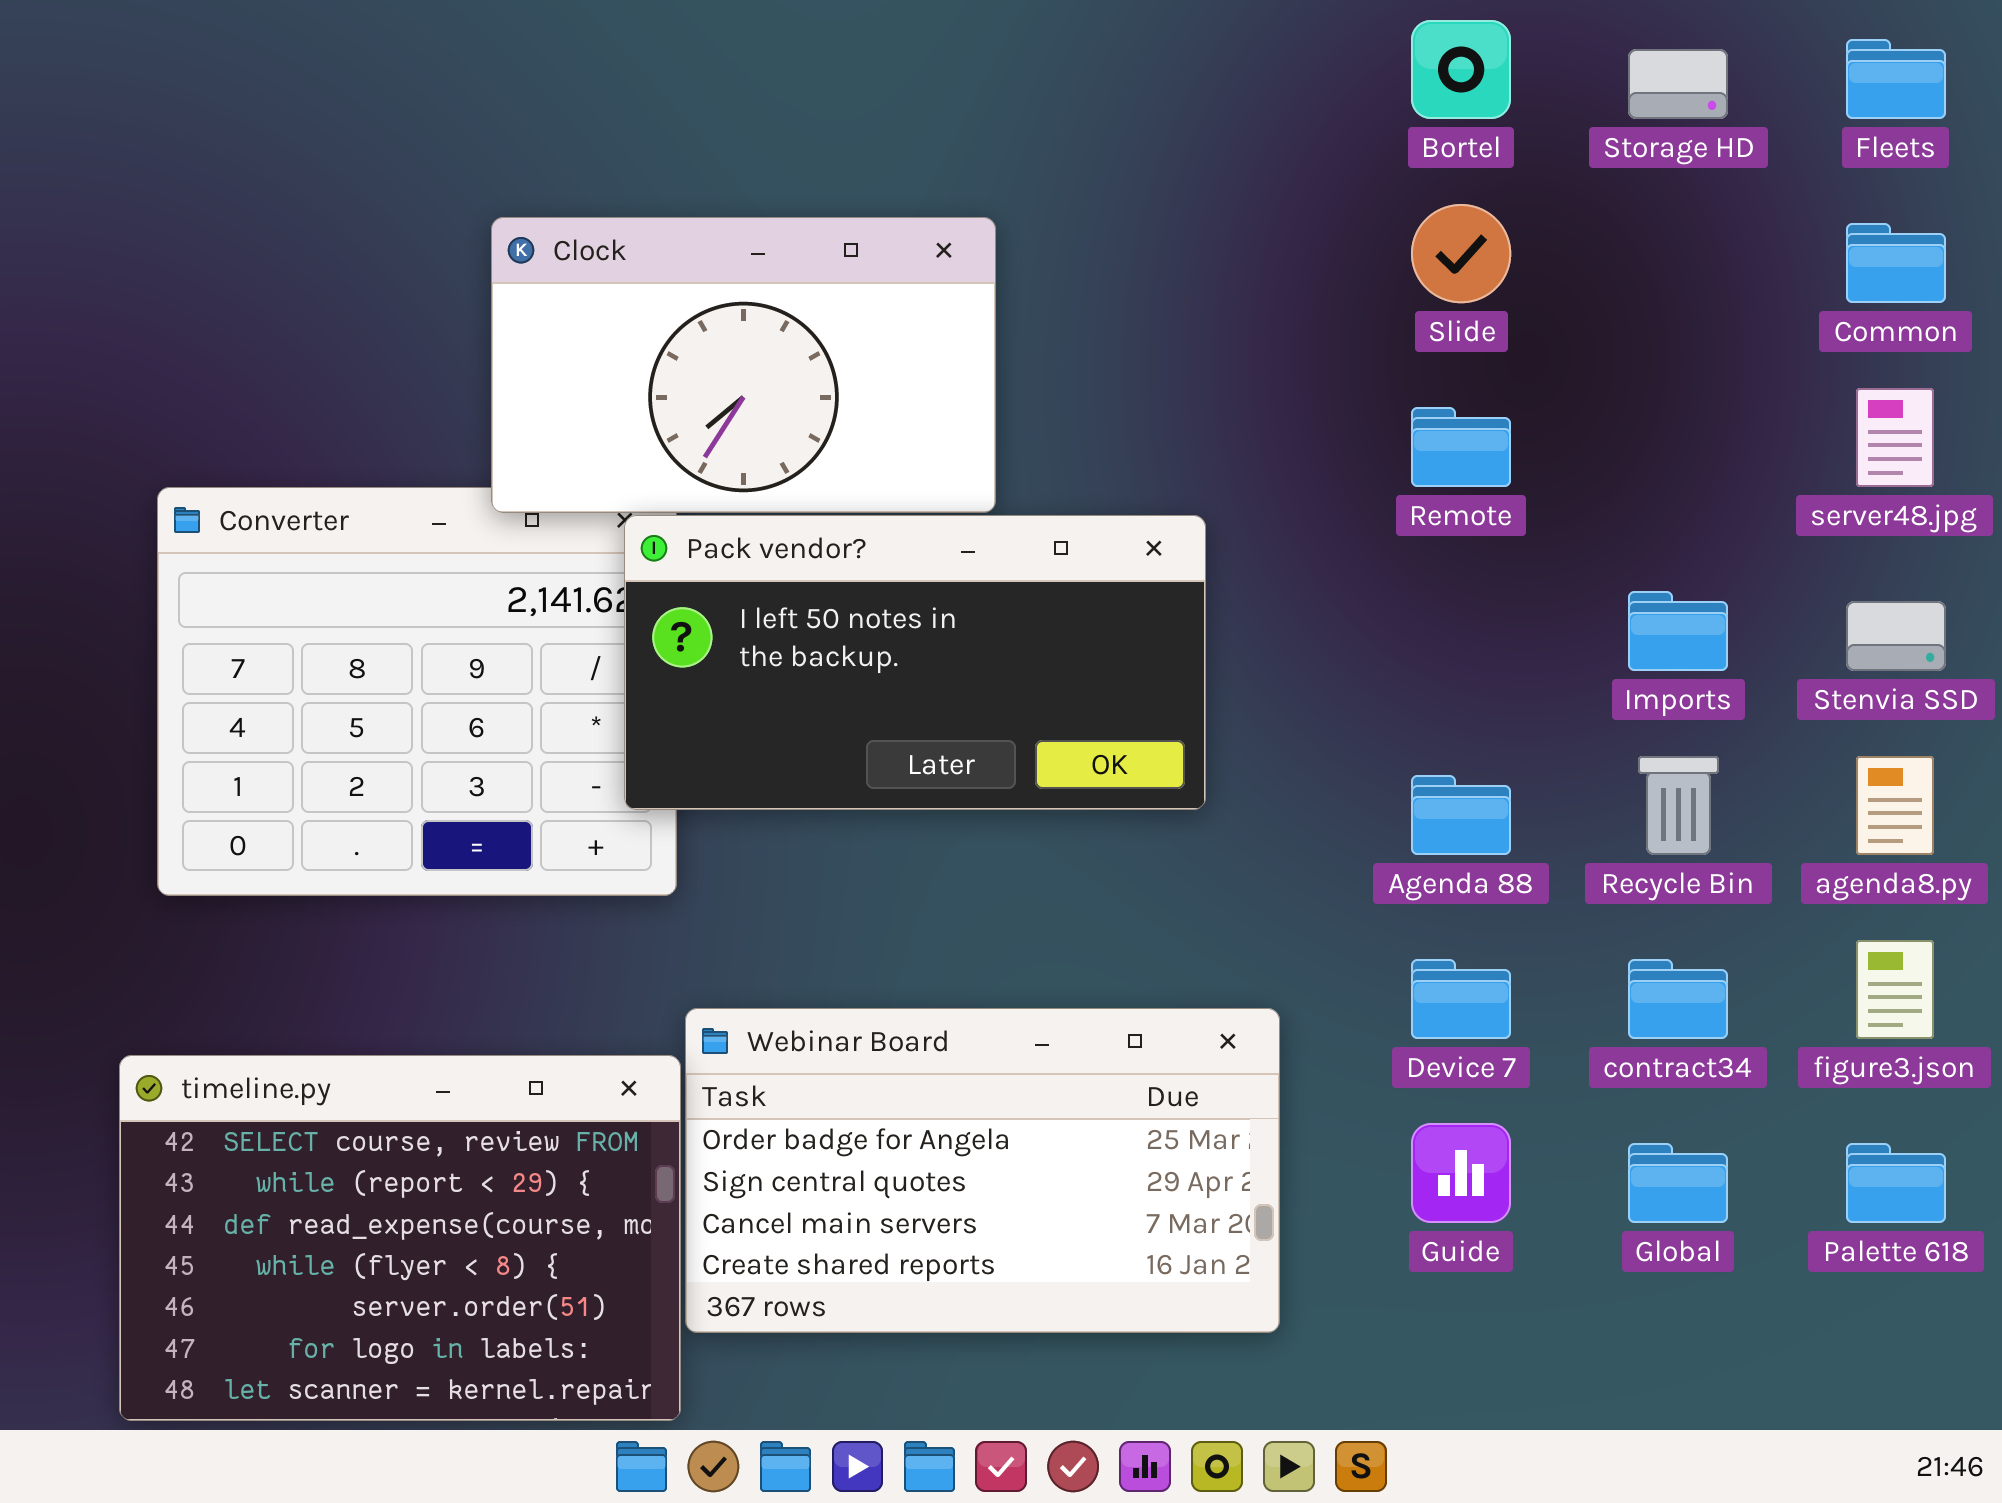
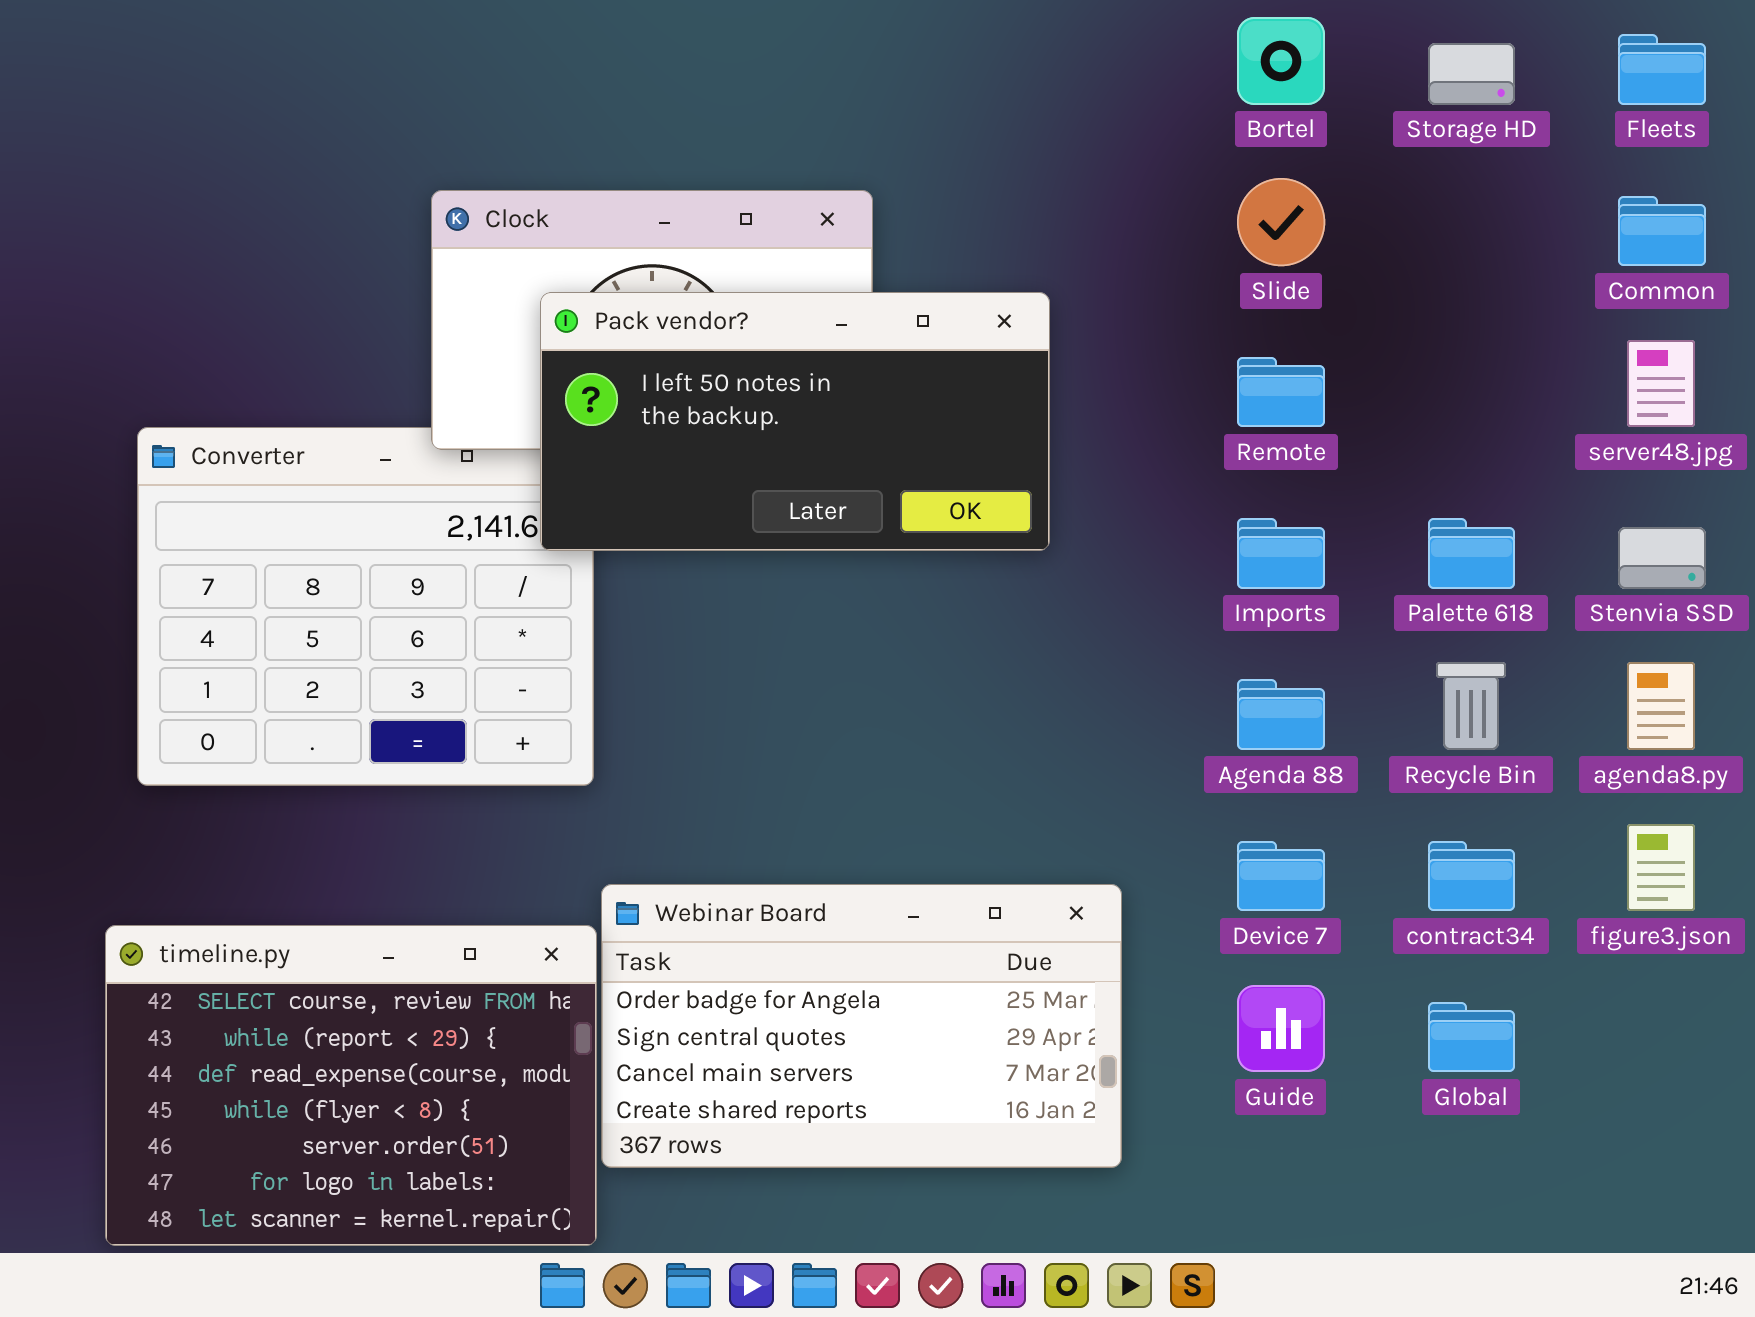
Pack vendor?: [624,515,1206,810] -> [540,292,1050,551], moved
Imports: [1628,591,1728,671] -> [1237,518,1325,589], moved
Palette 618: [1846,1143,1946,1223] -> [1428,518,1515,589], moved

